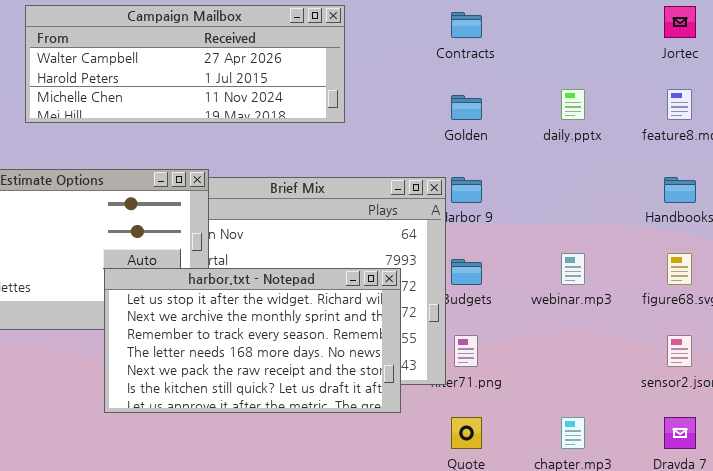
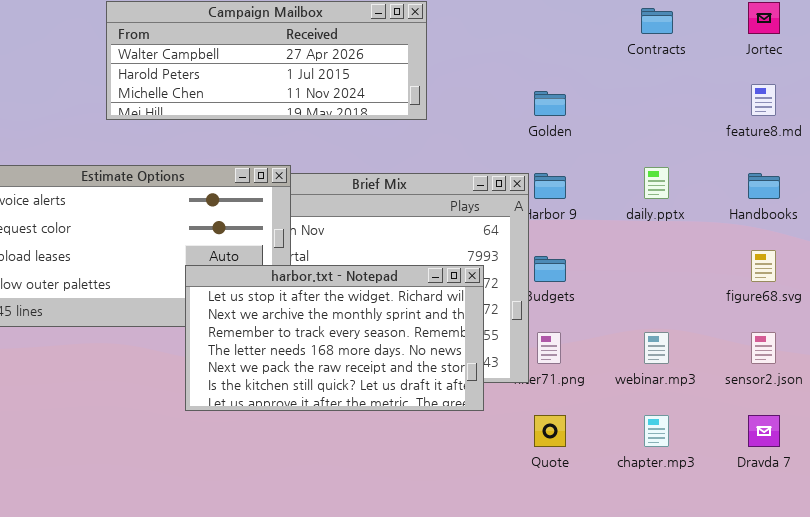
Contracts: [451,12,482,38] -> [641,8,673,34], moved
daily.pptx: [561,89,585,120] -> [644,167,669,199], moved
webinar.mp3: [561,253,585,285] -> [644,332,669,364], moved

